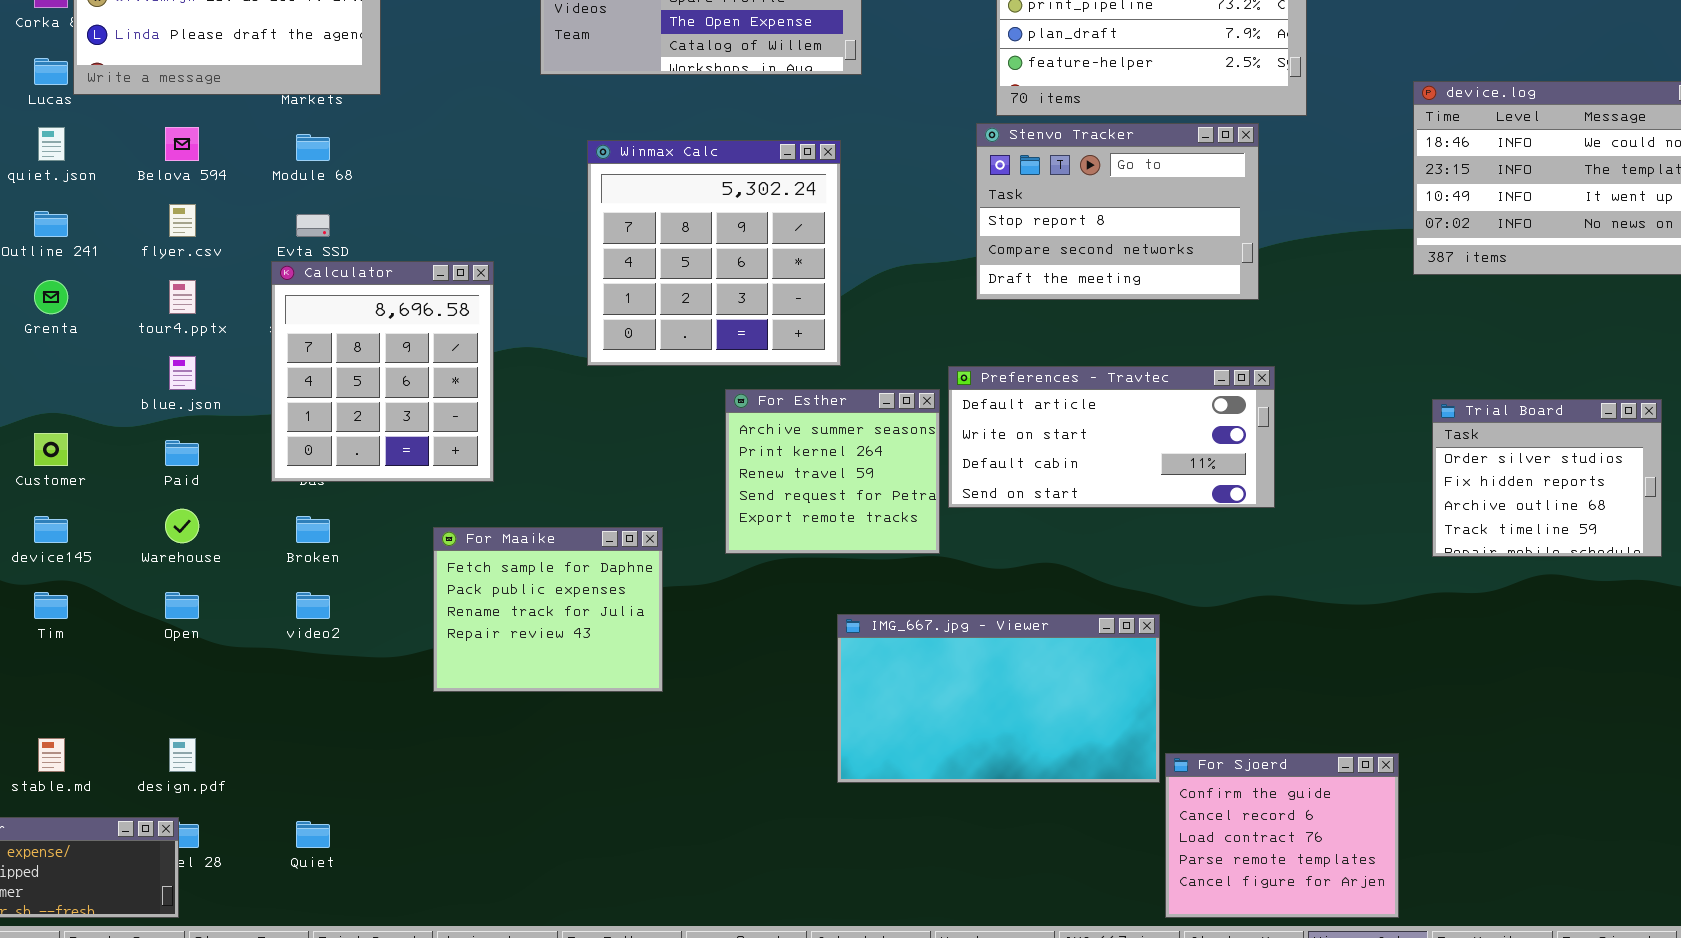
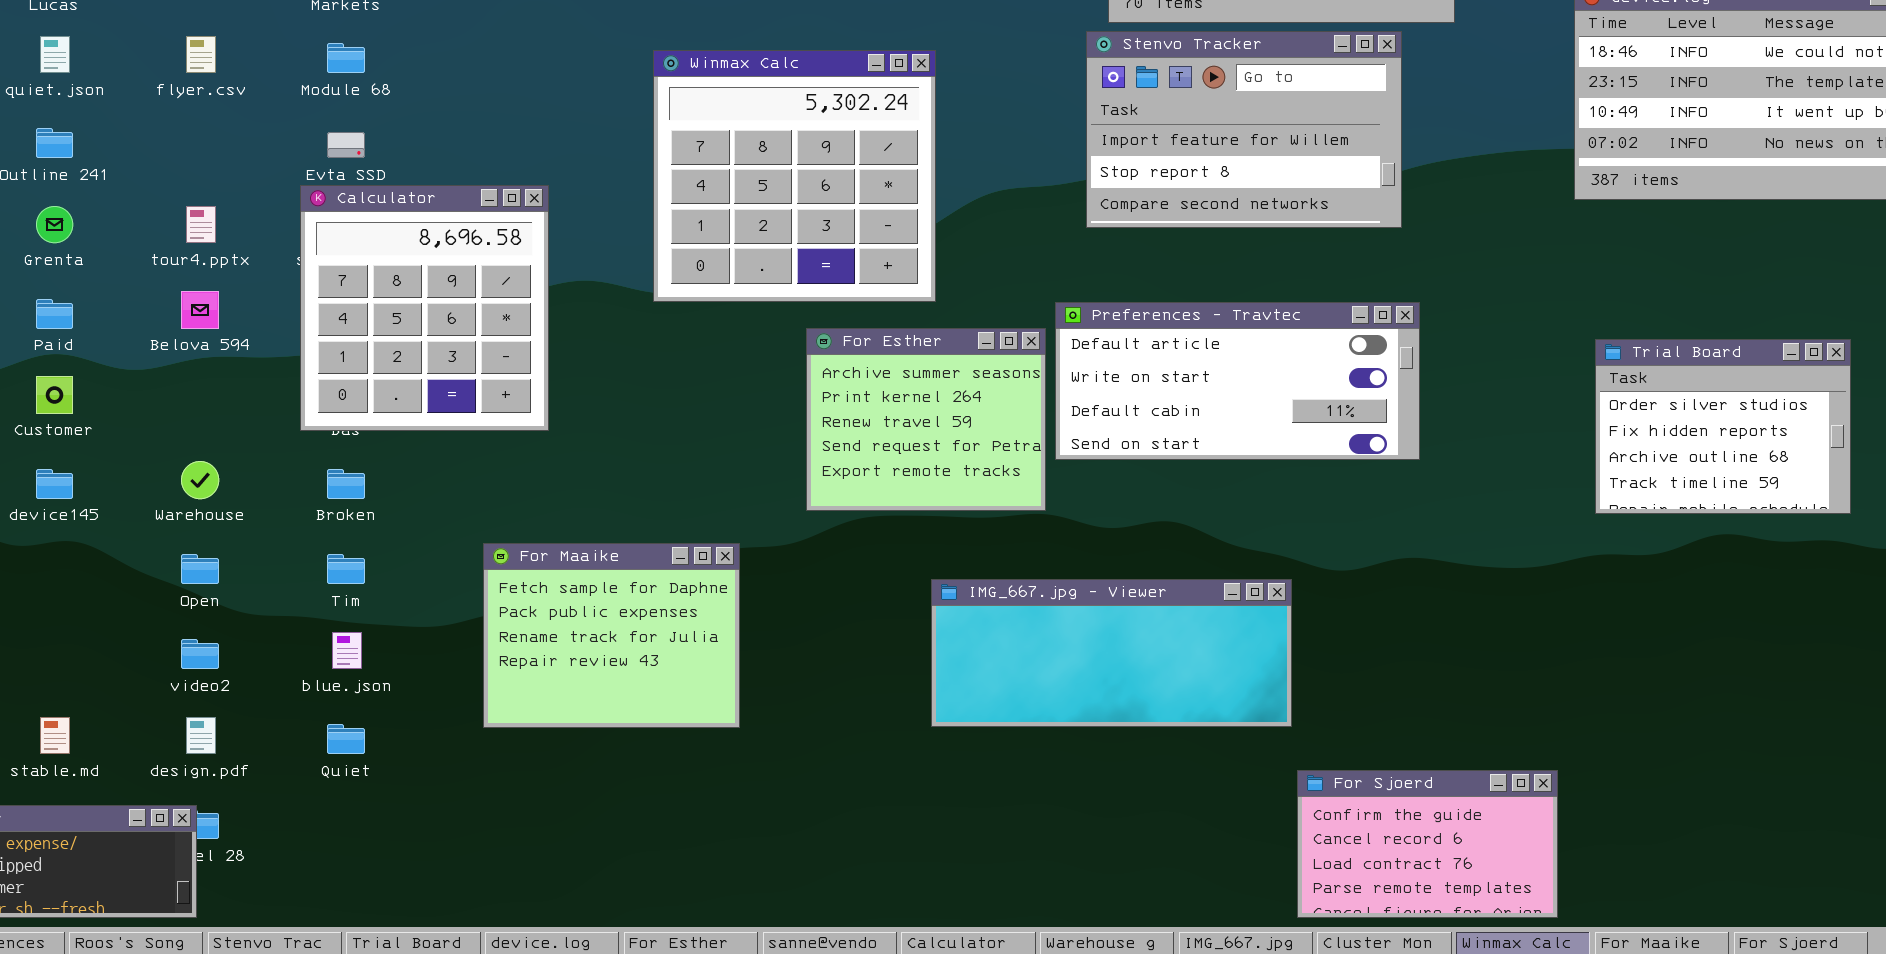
Stenvo Tracker: [976,123,1259,300] -> [1086,31,1402,228], scrolled up 1 row
Belova 594: [165,127,199,161] -> [181,291,219,329], moved
flyer.csv: [169,204,196,237] -> [186,36,216,73], moved
blue.json: [169,356,196,390] -> [332,632,362,669], moved
Paid: [165,440,199,466] -> [36,299,73,329], moved
For Maaike: [433,527,663,692] -> [483,543,740,728], moved
Tim: [34,592,68,619] -> [327,554,365,584], moved
video2: [296,592,330,619] -> [181,639,219,669], moved
IMG_667.jpg - Viewer: [837,614,1160,783] -> [931,579,1292,727], resized
For Sjoerd: [1165,753,1399,918] -> [1297,770,1558,918], resized
Quiet: [296,821,330,848] -> [327,724,365,754], moved

